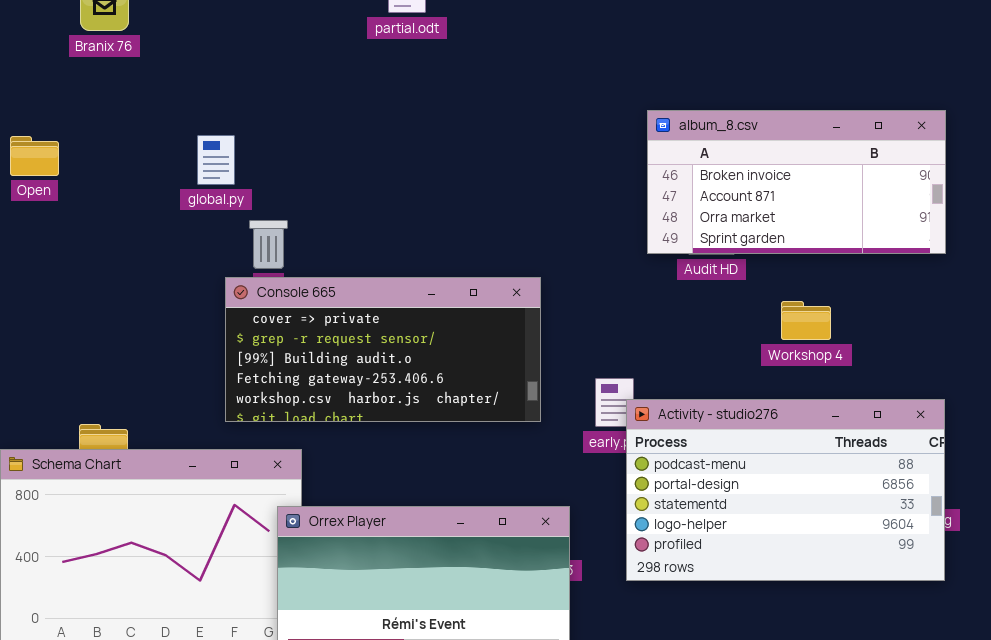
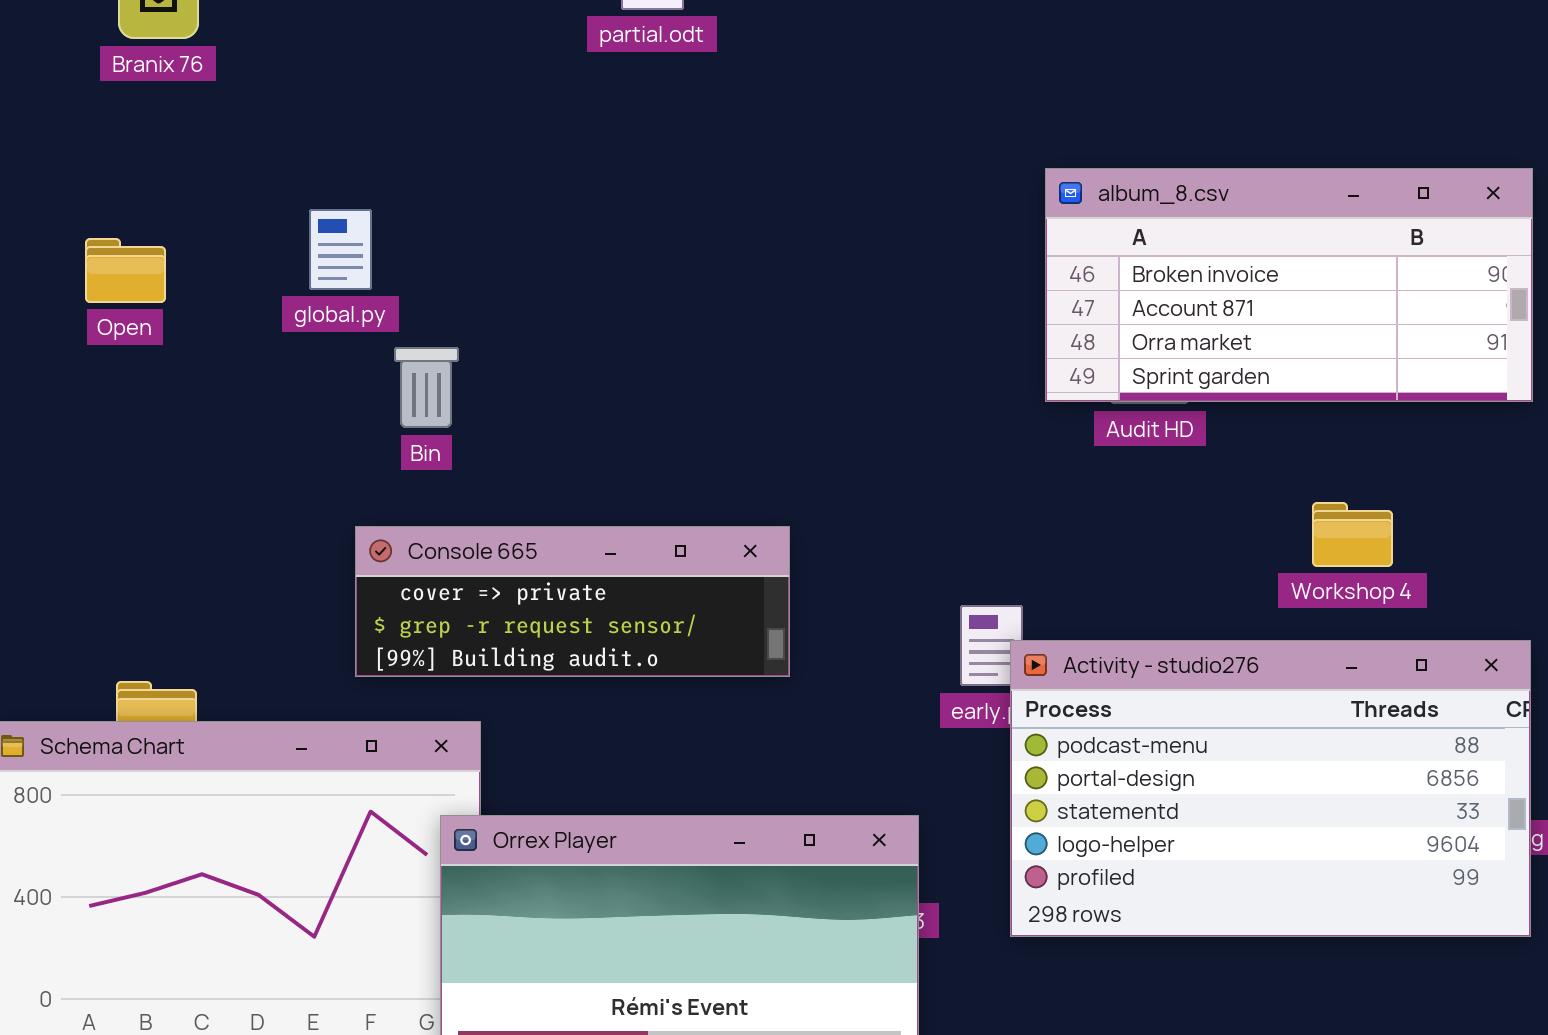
Open: [10,136,59,176] -> [85,238,166,303], moved
Console 665: [225,277,541,422] -> [355,526,790,677], resized
Workshop 4: [781,301,831,340] -> [1312,502,1393,567], moved

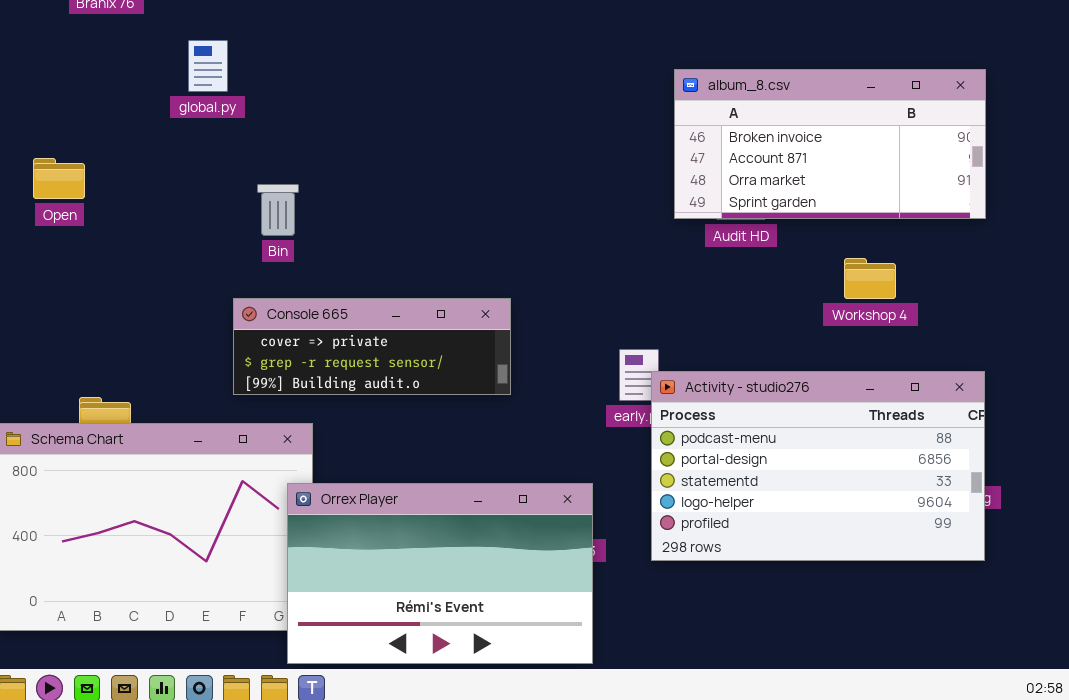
global.py: [309,209,372,290] -> [188,40,228,92], moved
Open: [85,238,166,303] -> [33,158,85,199], moved
Workshop 4: [1312,502,1393,567] -> [844,258,896,299], moved

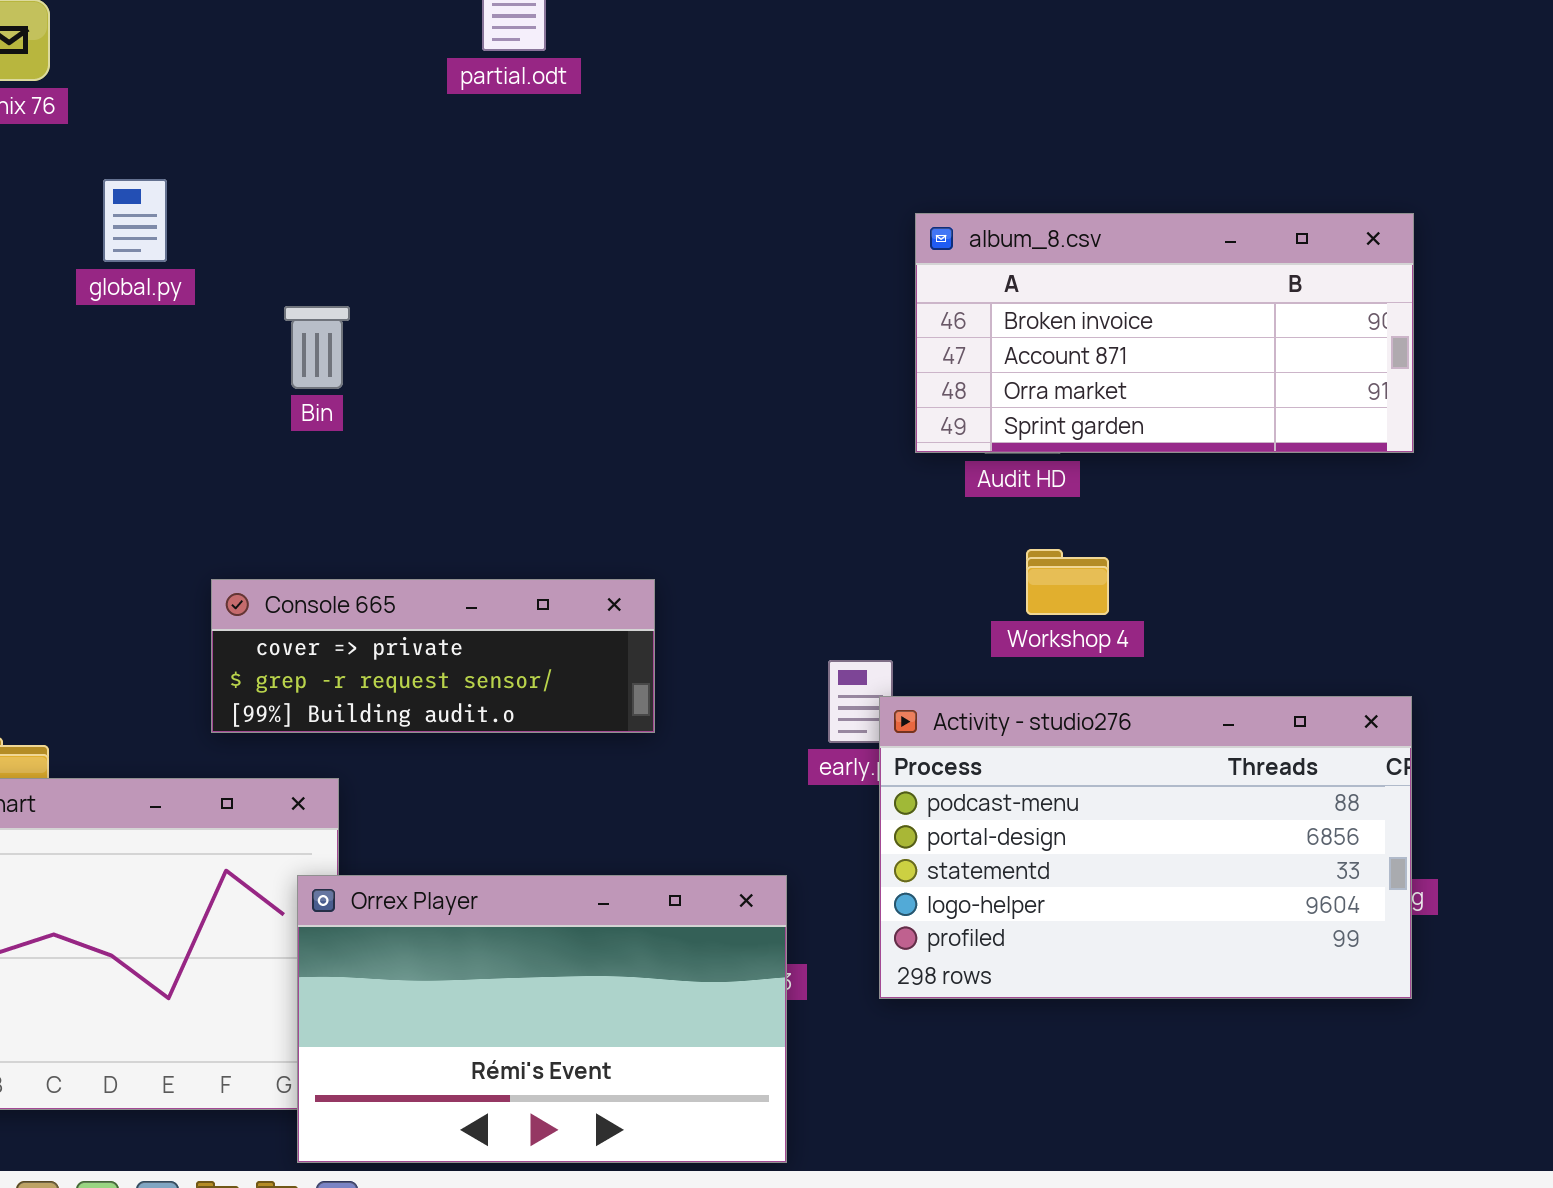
global.py: [188,40,228,92] -> [103,179,167,262], moved
Bin: [257,184,299,236] -> [284,306,350,389], moved
Workshop 4: [844,258,896,299] -> [1026,549,1109,615], moved

